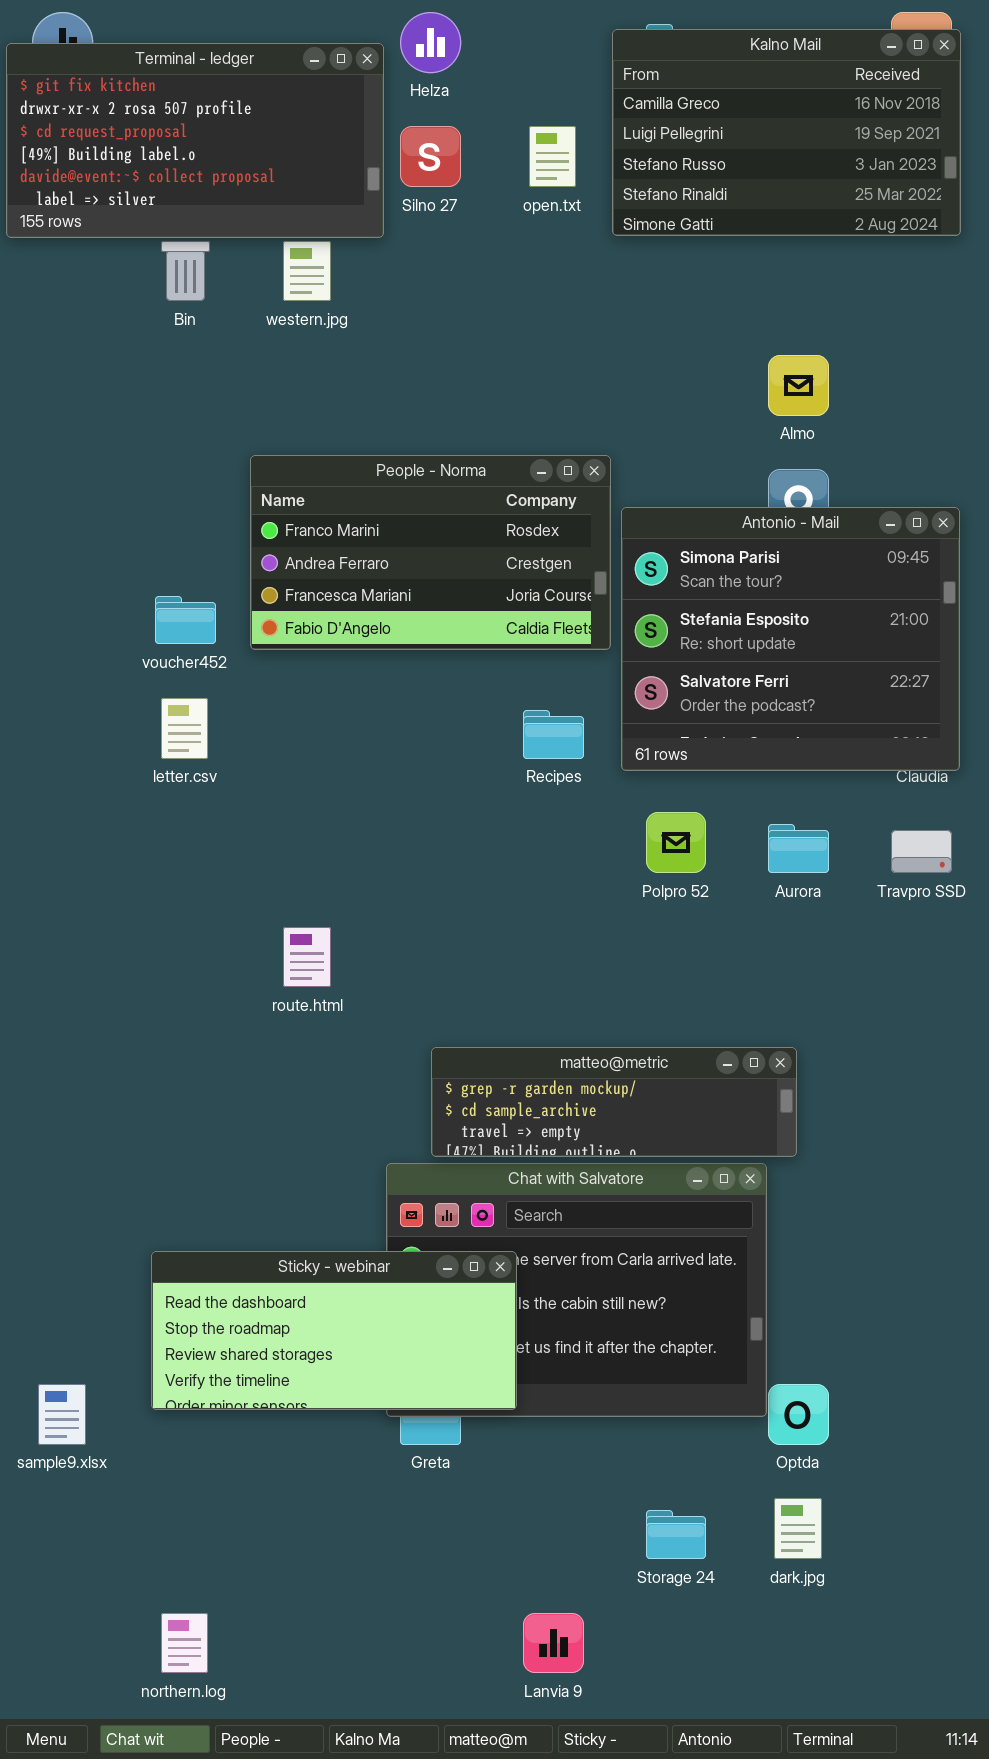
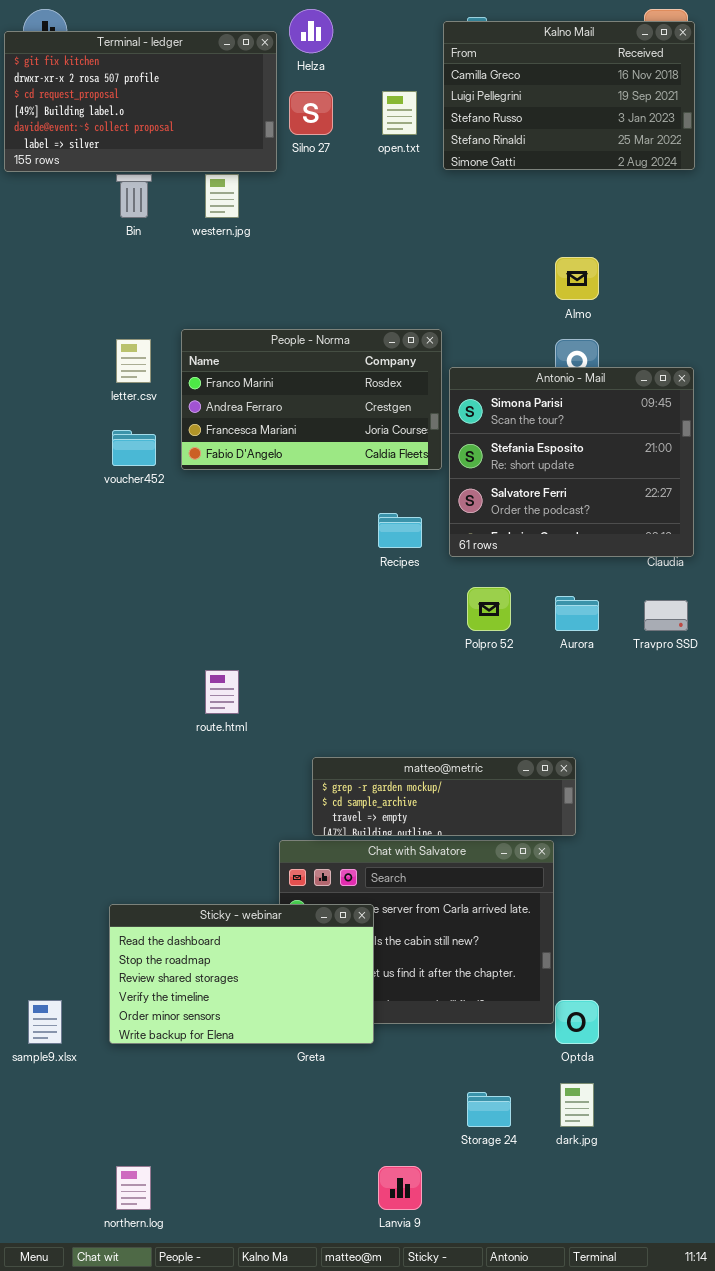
letter.csv: [161,698,208,759] -> [116,339,151,383], moved
Sticky - webinar: [151,1251,517,1410] -> [109,904,374,1044], resized

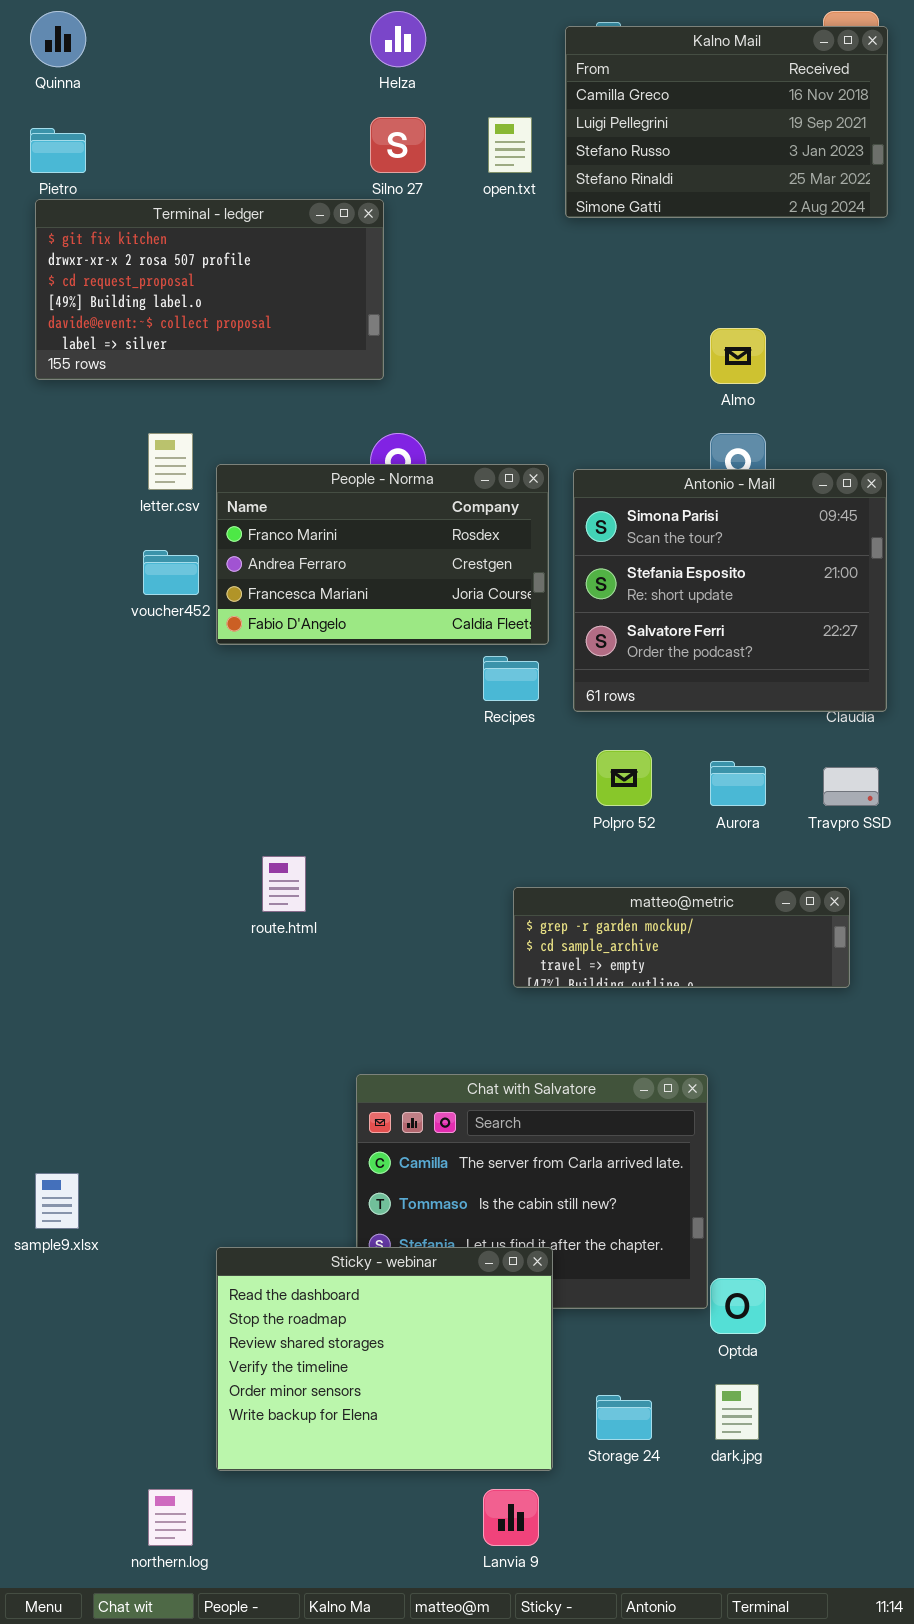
Terminal - ledger: [4,31,277,172] -> [35,199,384,380], moved
People - Norma: [181,329,442,470] -> [216,464,549,645], moved
matteo@metric: [312,757,576,836] -> [513,887,850,988], moved
Sticky - webinar: [109,904,374,1044] -> [216,1247,553,1471], moved, resized
sample9.xlsx: [28,1000,62,1044] -> [35,1173,79,1229], moved

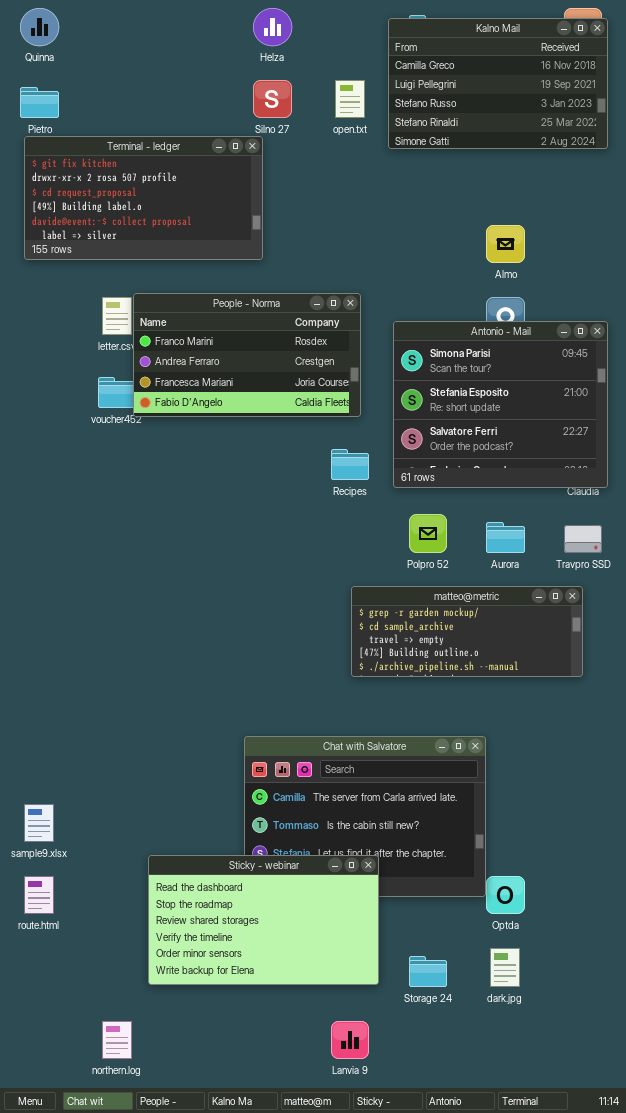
People - Norma: [216,464,549,645] -> [133,293,361,417], moved
route.html: [262,856,306,912] -> [24,876,54,914], moved
matteo@metric: [513,887,850,988] -> [351,586,583,677], resized
Sticky - webinar: [216,1247,553,1471] -> [148,855,379,985], resized

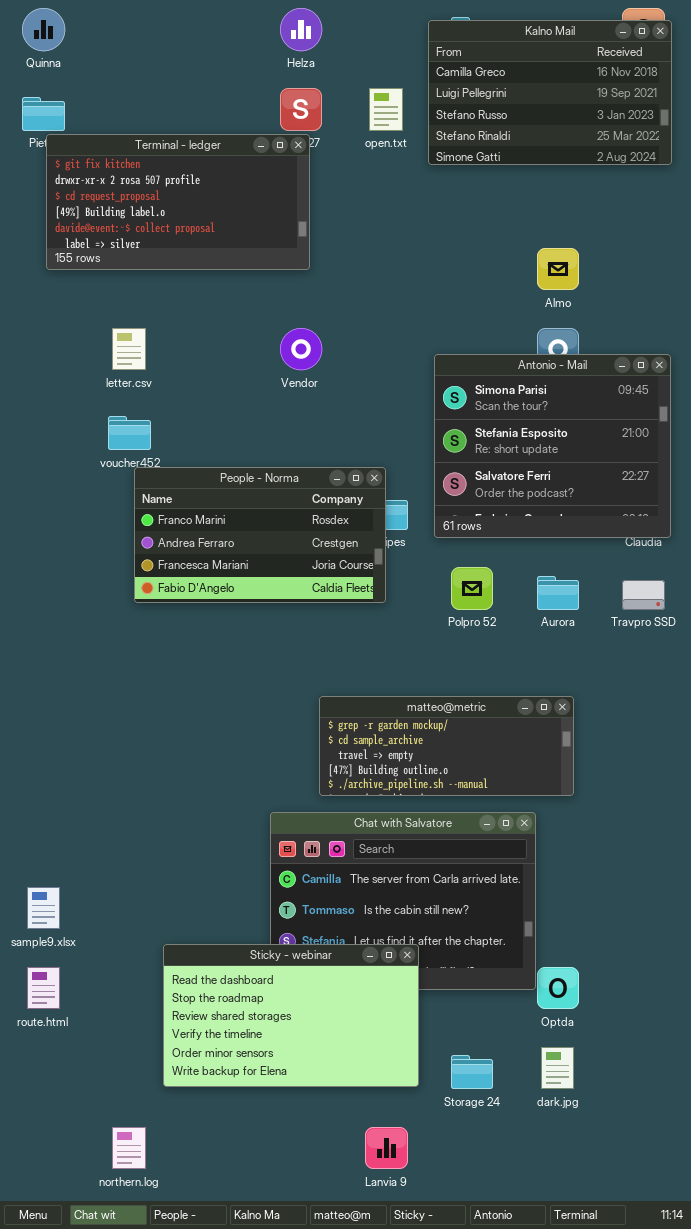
Terminal - ledger: [24,136,263,260] -> [46,134,310,270], moved
People - Norma: [133,293,361,417] -> [134,467,386,603], moved
matteo@metric: [351,586,583,677] -> [319,696,574,796], moved

